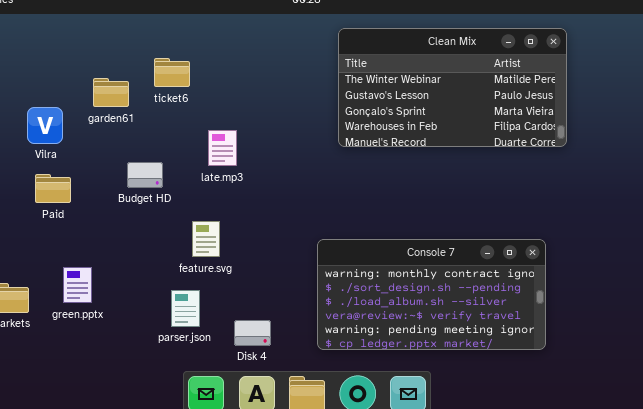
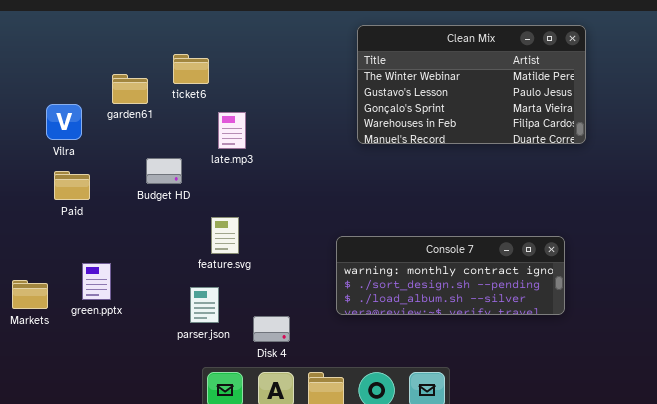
late.mp3: [208,130,237,166] -> [218,112,246,149], moved
Console 7: [317,239,546,350] -> [336,236,565,315], resized

